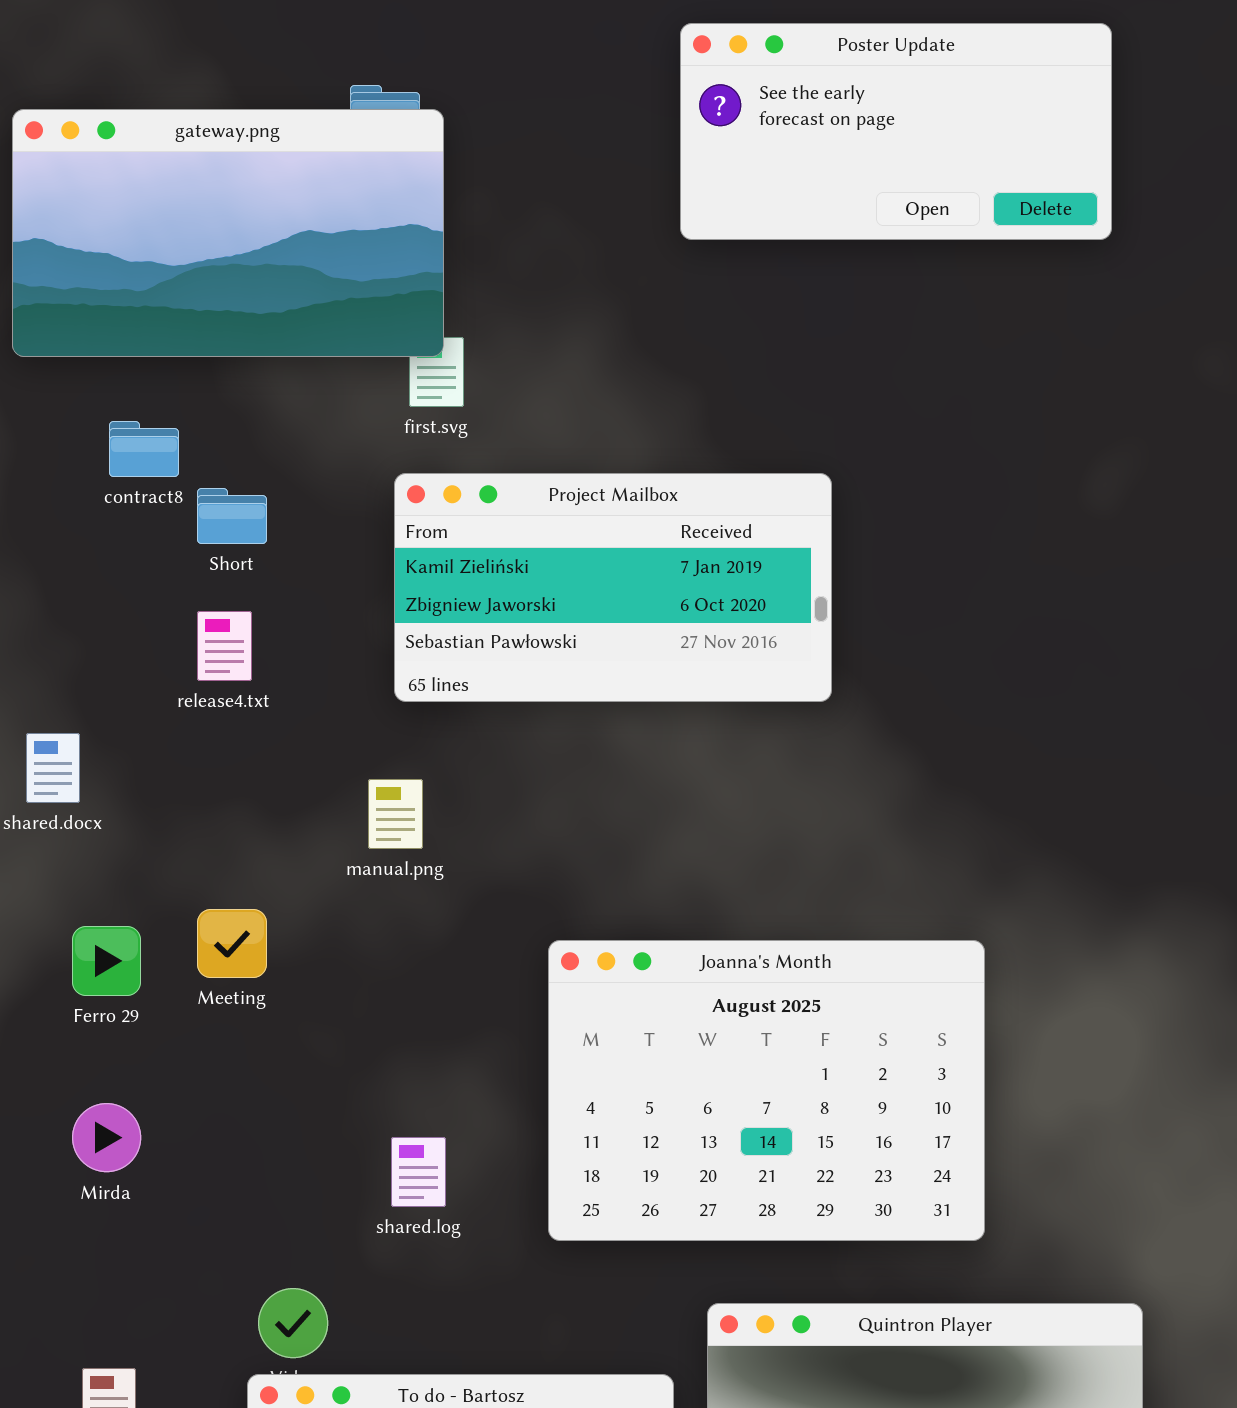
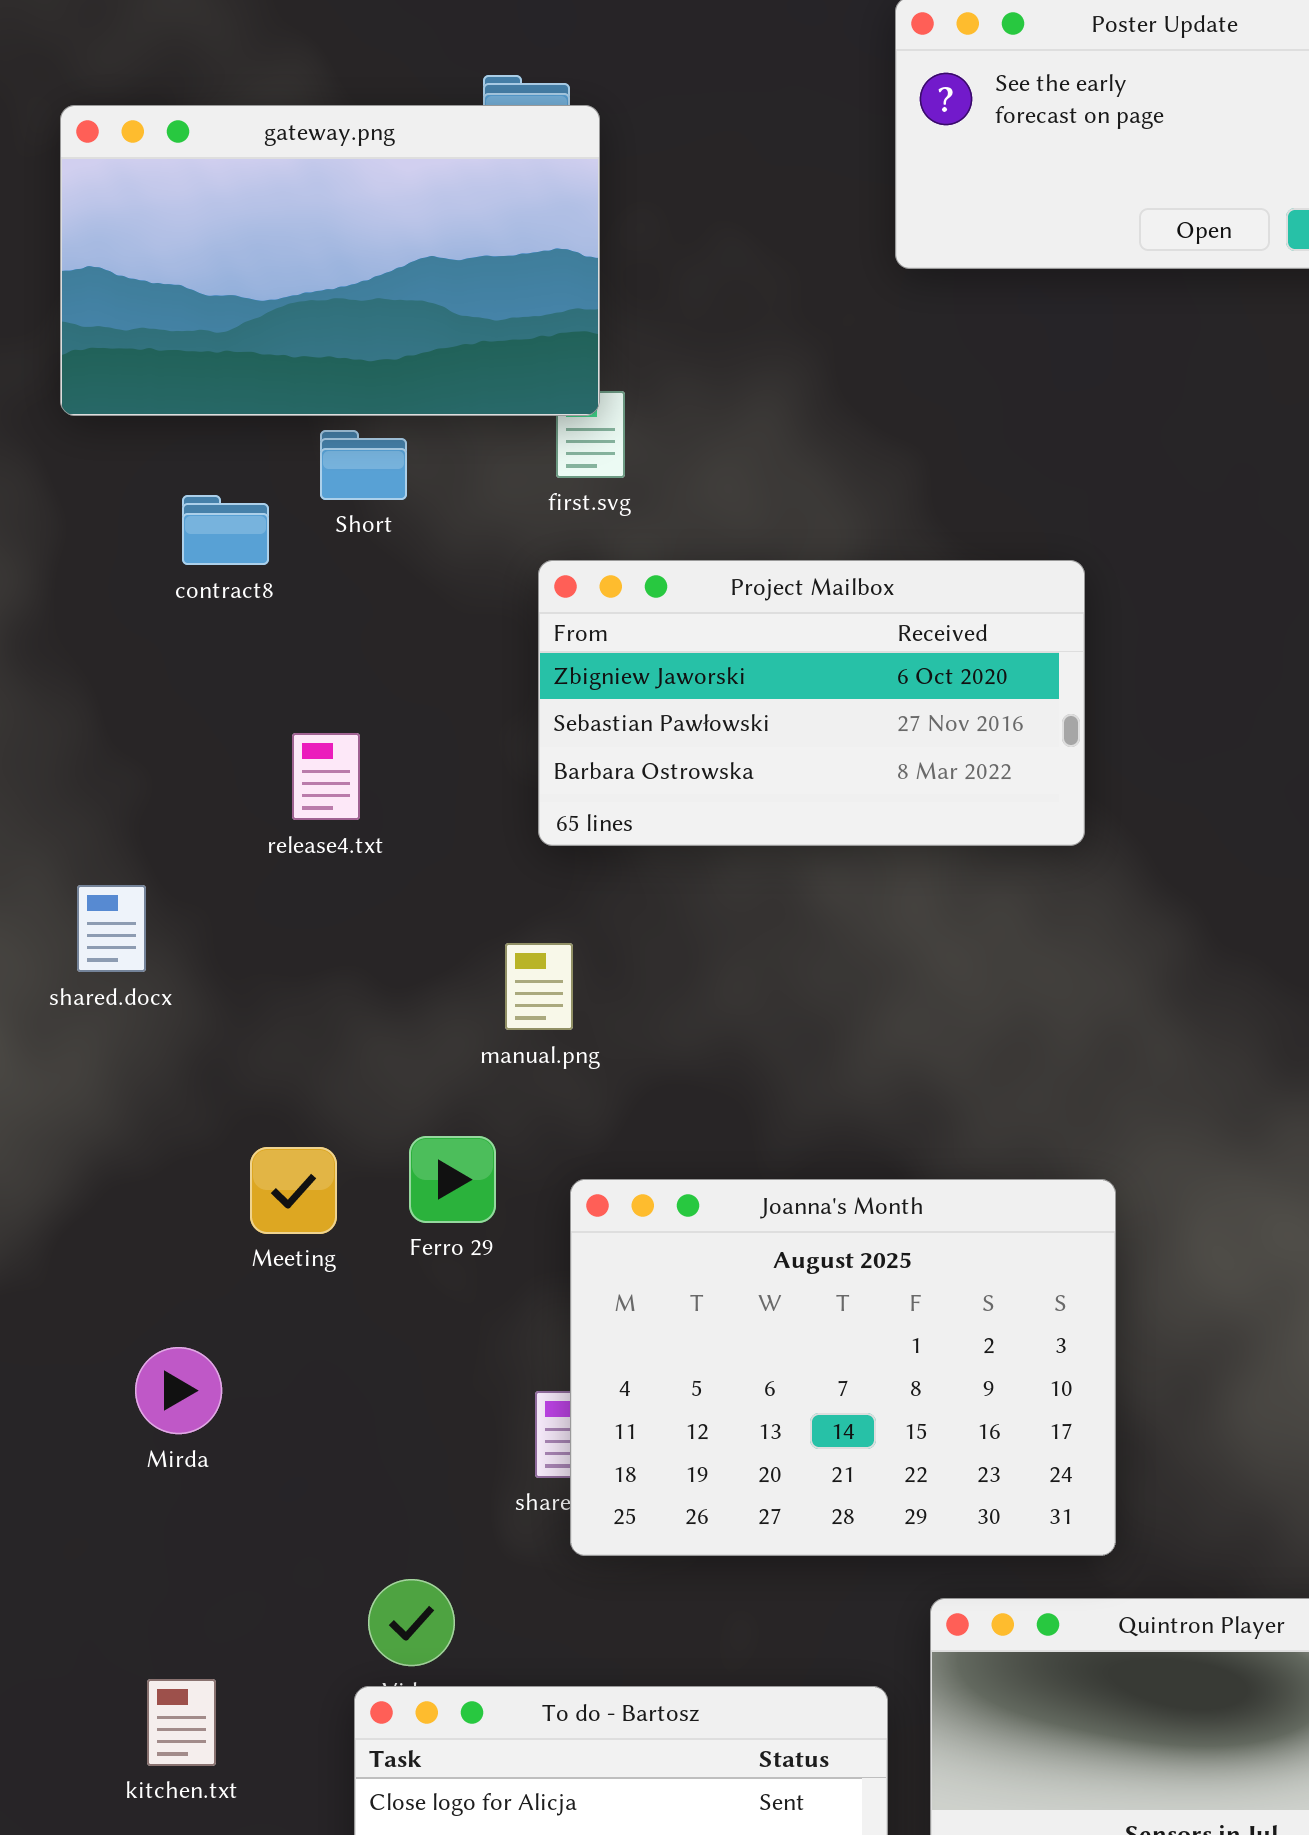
Project Mailbox: [394,473,832,702] -> [538,560,1085,846], scrolled down 1 row
Short: [197,488,267,544] -> [320,430,407,500], moved
Meeting: [197,909,267,978] -> [250,1147,337,1234], moved
Ferro 29: [72,926,141,996] -> [409,1136,496,1223], moved
Joanna's Month: [548,940,985,1241] -> [570,1179,1116,1556], moved

